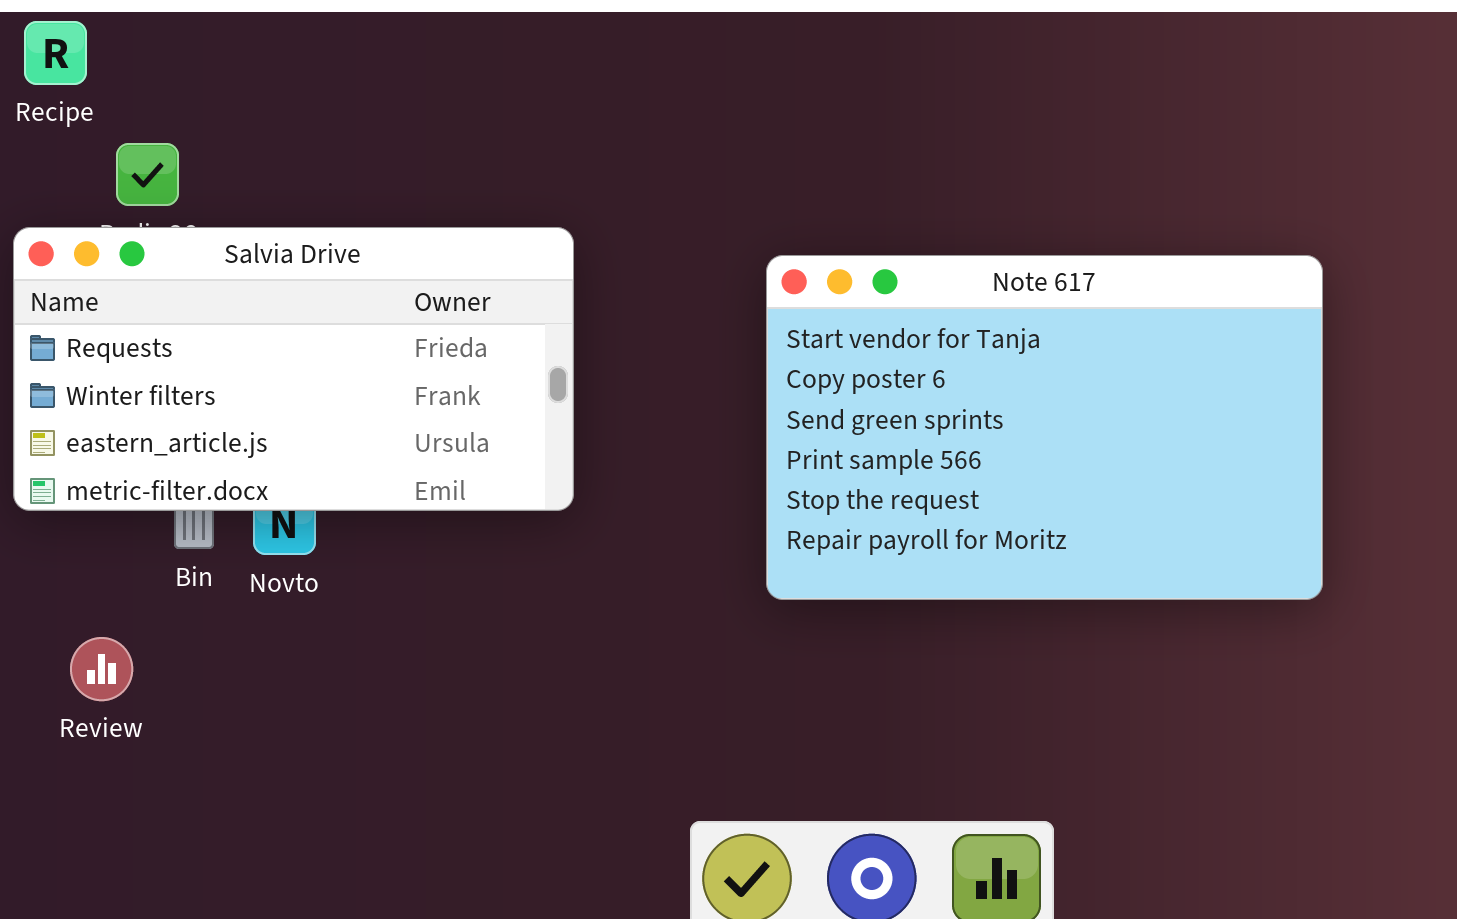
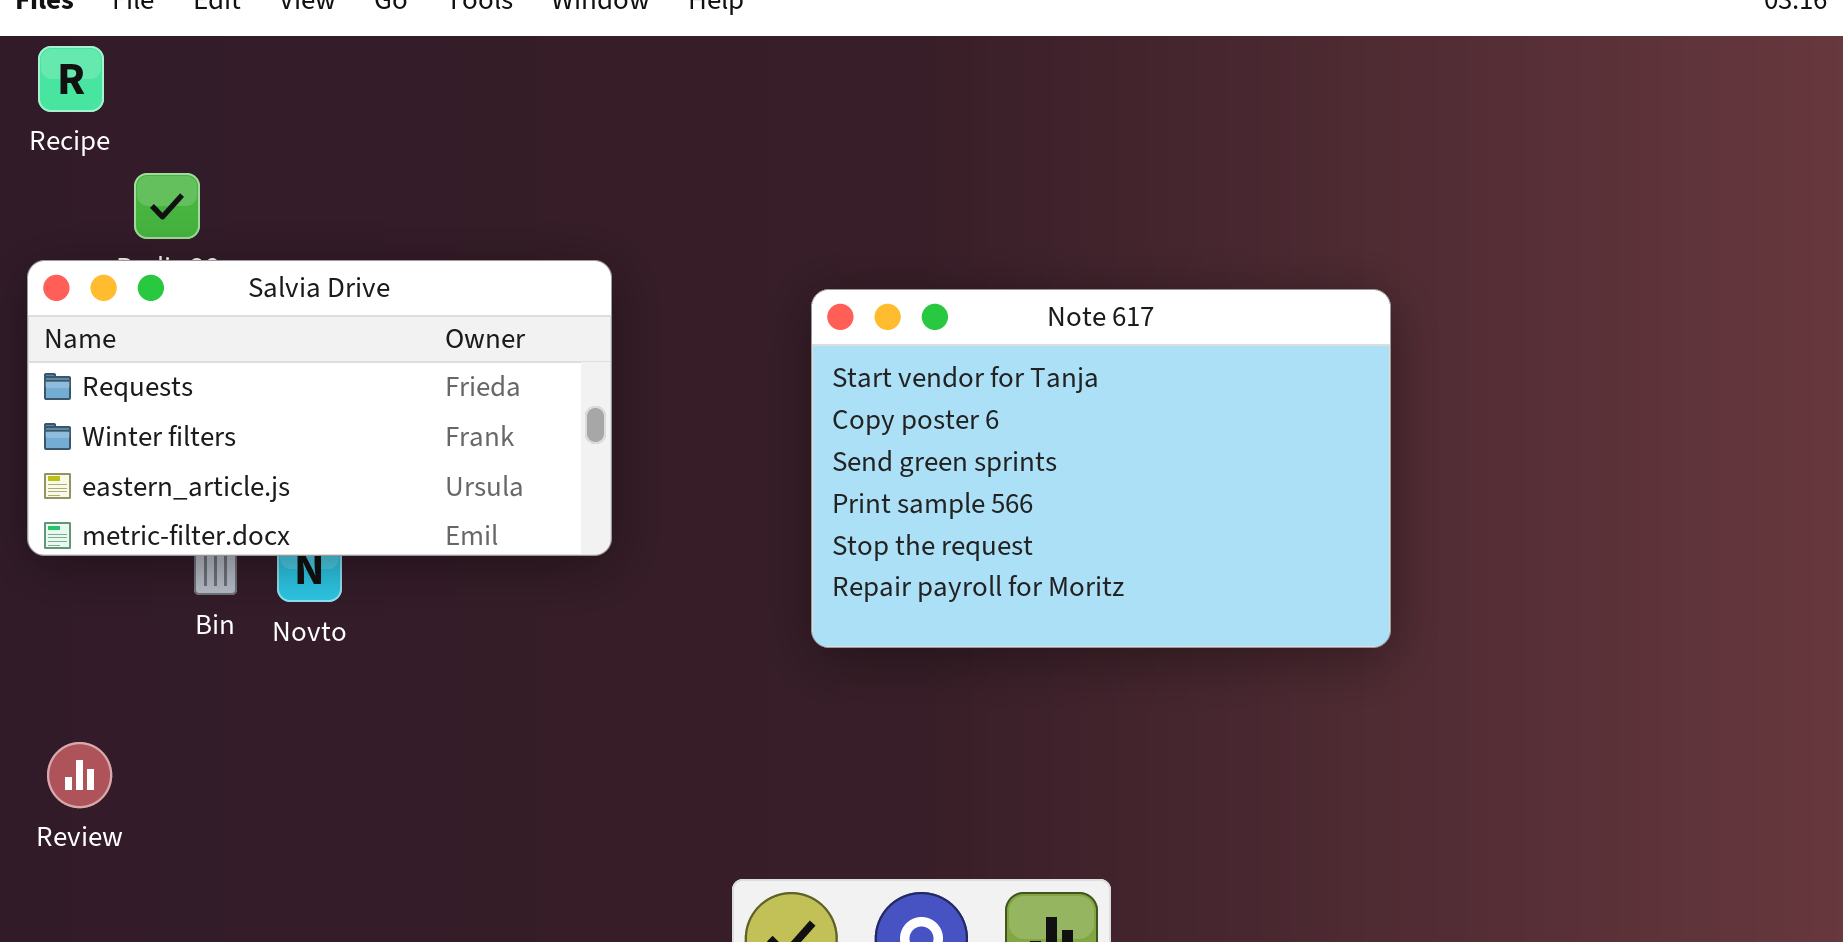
Review: [70,637,133,701] -> [47,742,112,808], moved

